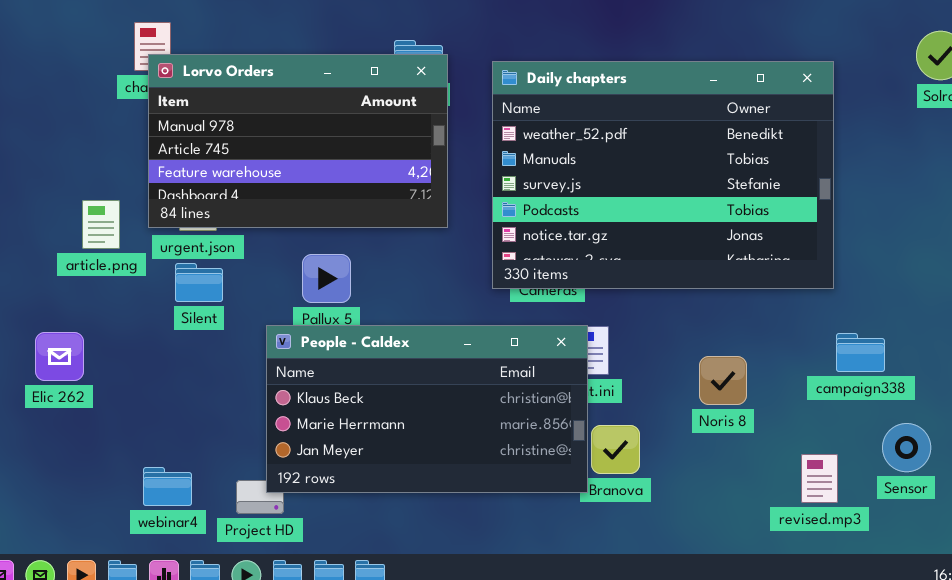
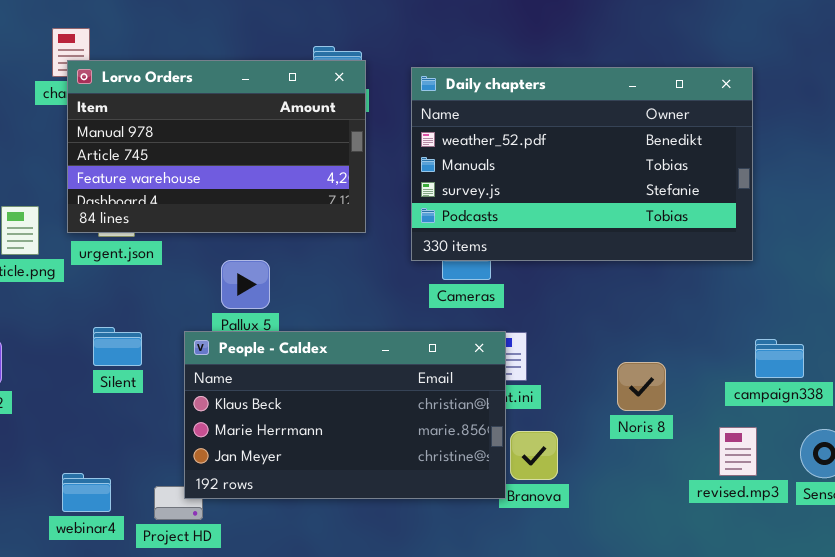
Daily chapters: [492,61,834,289] -> [411,67,753,261], resized
Silent: [175,263,223,302] -> [93,327,142,366], moved
revised.mp3: [801,454,838,503] -> [719,427,757,476], moved

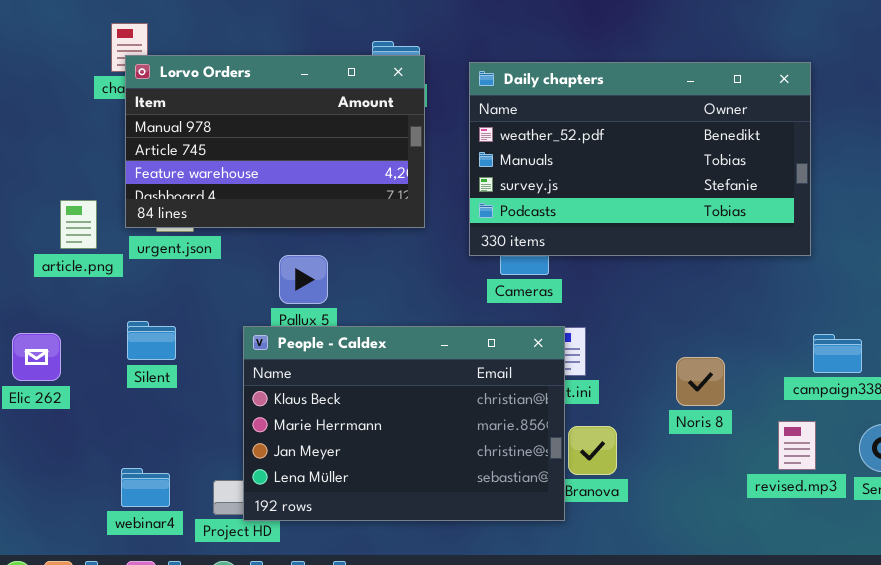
Silent: [93,327,142,366] -> [127,321,176,360], moved
People - Caldex: [184,331,506,499] -> [243,326,565,521], resized

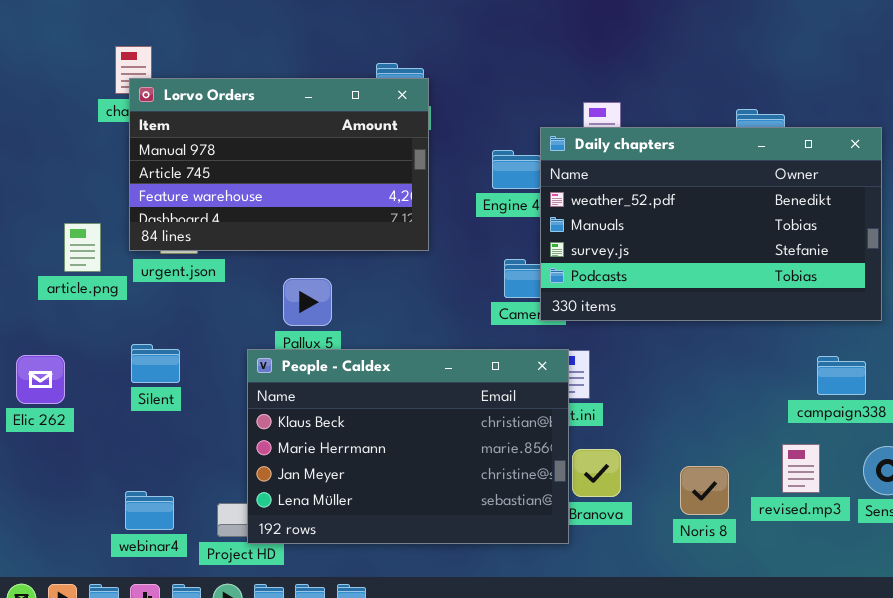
Daily chapters: [469,62,811,256] -> [540,127,882,321], moved
Noris 8: [676,357,725,406] -> [680,466,729,515], moved

